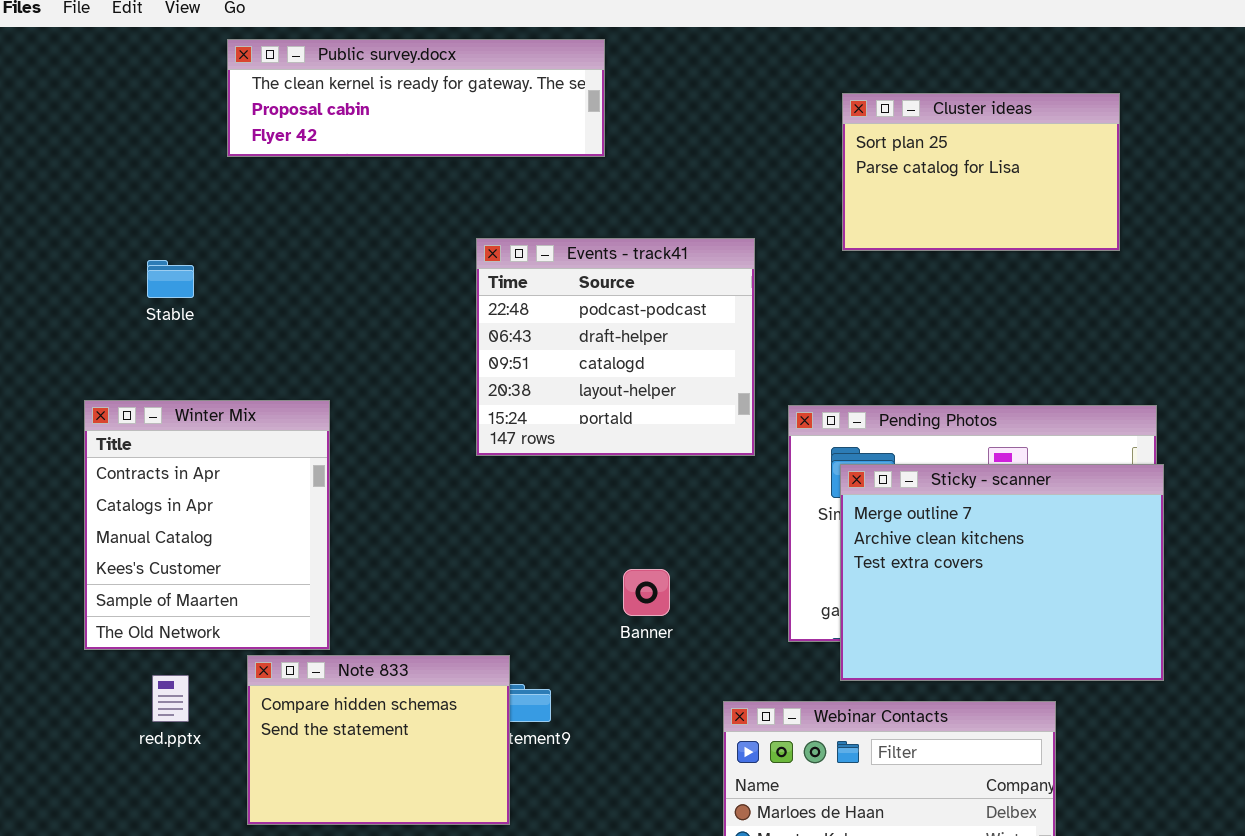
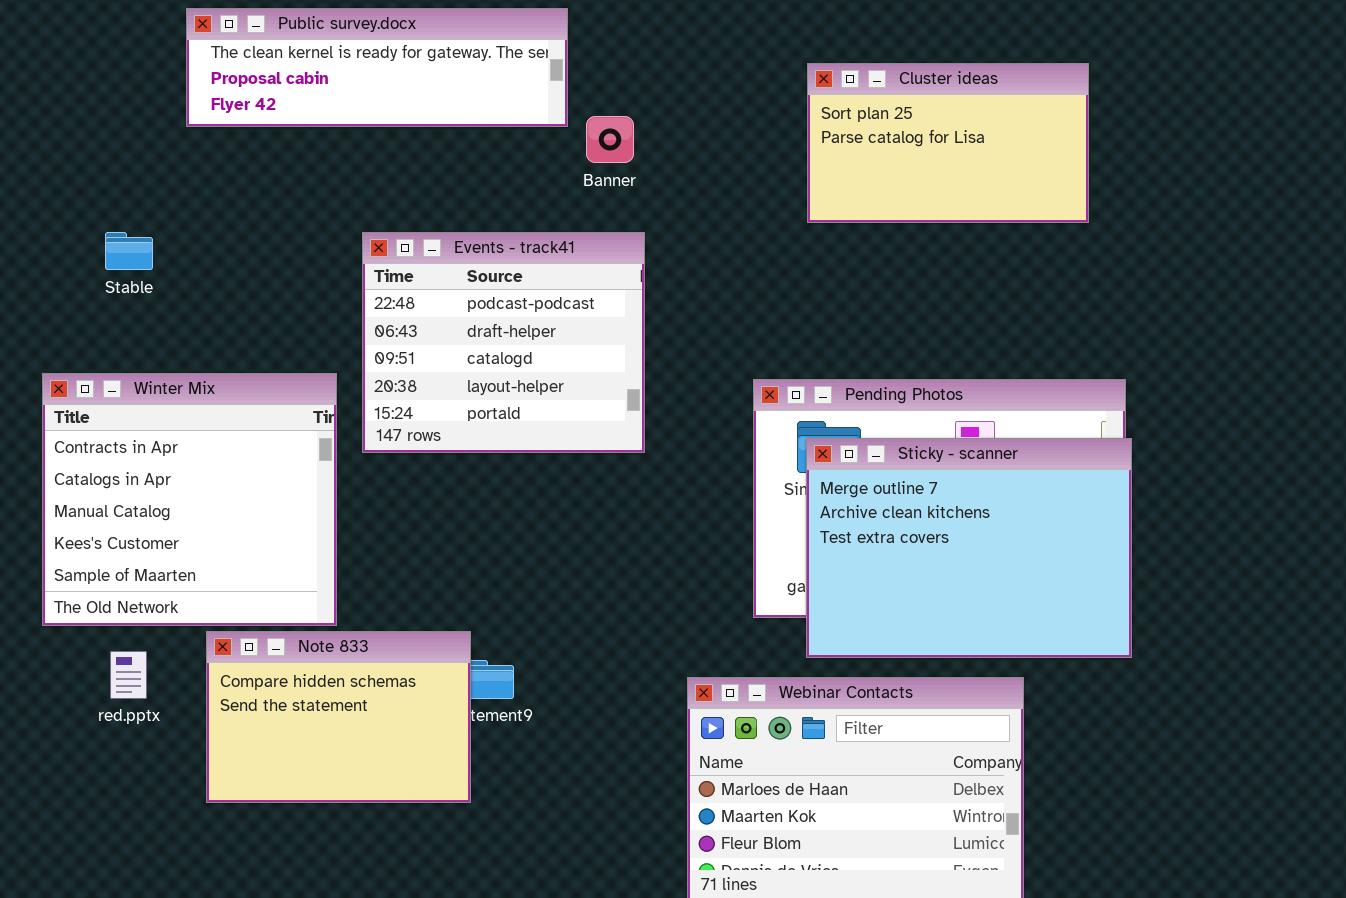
Events - track41: [476,238,755,456] -> [362,232,645,453], moved
Winter Mix: [84,400,330,650] -> [42,373,337,626], resized
Banner: [623,569,670,616] -> [586,116,634,163], moved

